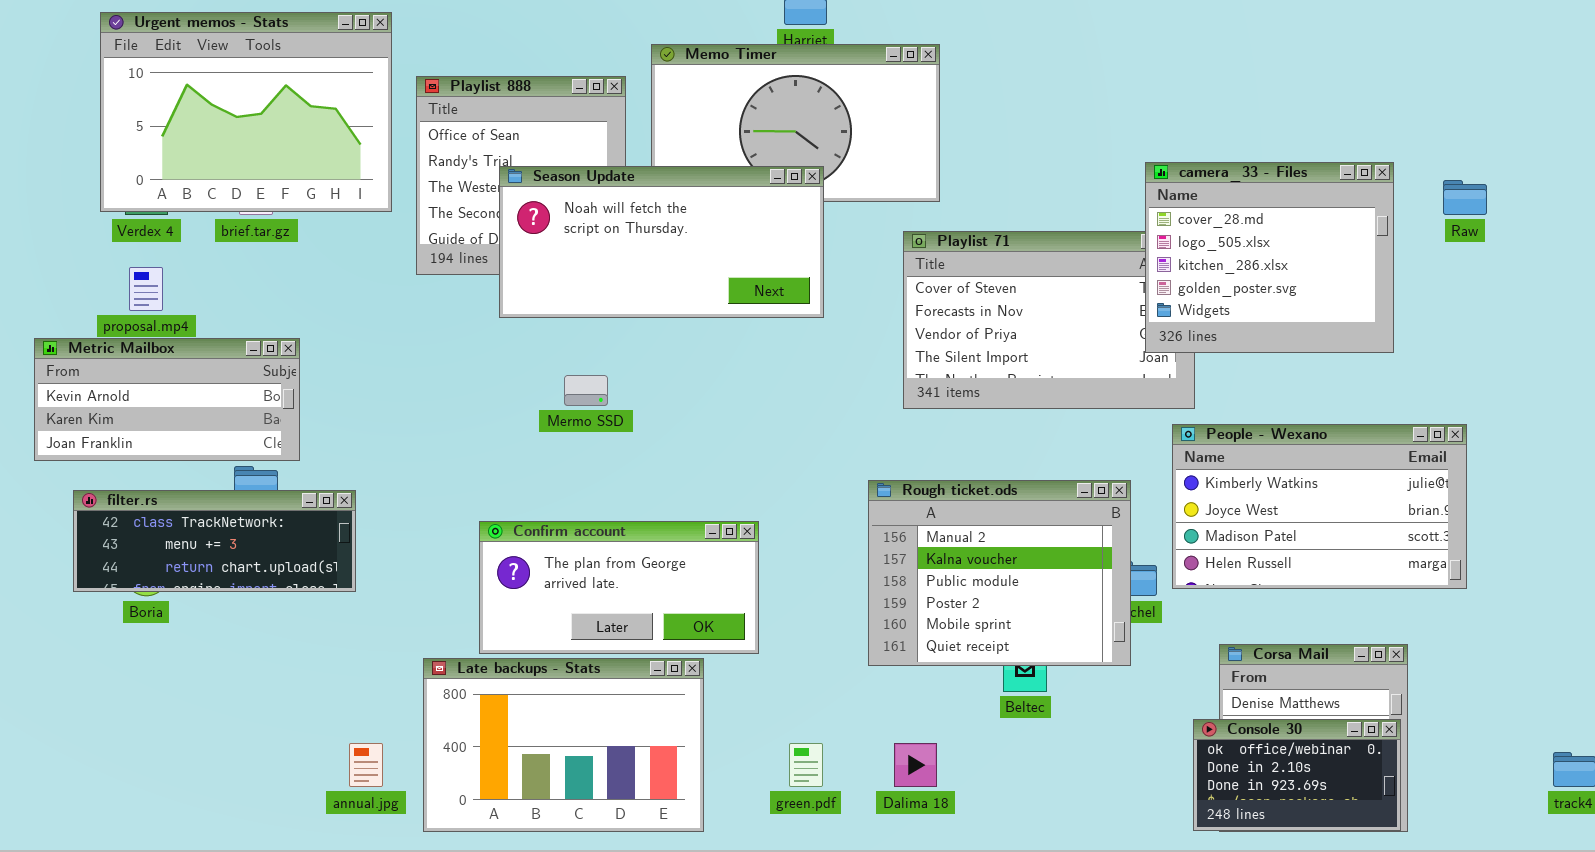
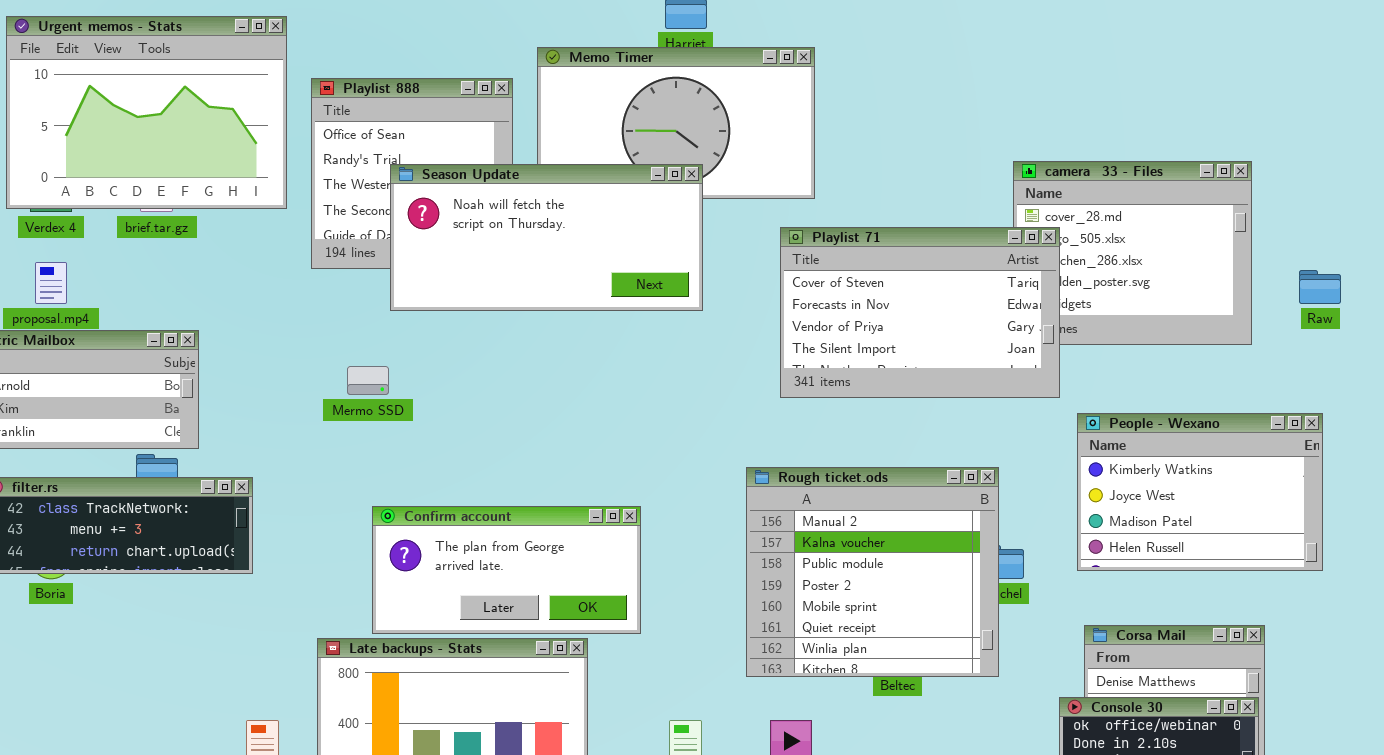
Raw: [1443,180,1487,215] -> [1299,270,1341,304], moved
Playlist 71: [903,231,1195,409] -> [780,227,1060,398], raised
Mermo SSD: [564,375,608,406] -> [347,366,389,395], moved
People - Wexano: [1172,424,1467,589] -> [1077,413,1323,571], resized
Rough ticket.ods: [868,480,1131,666] -> [746,467,999,677], resized

